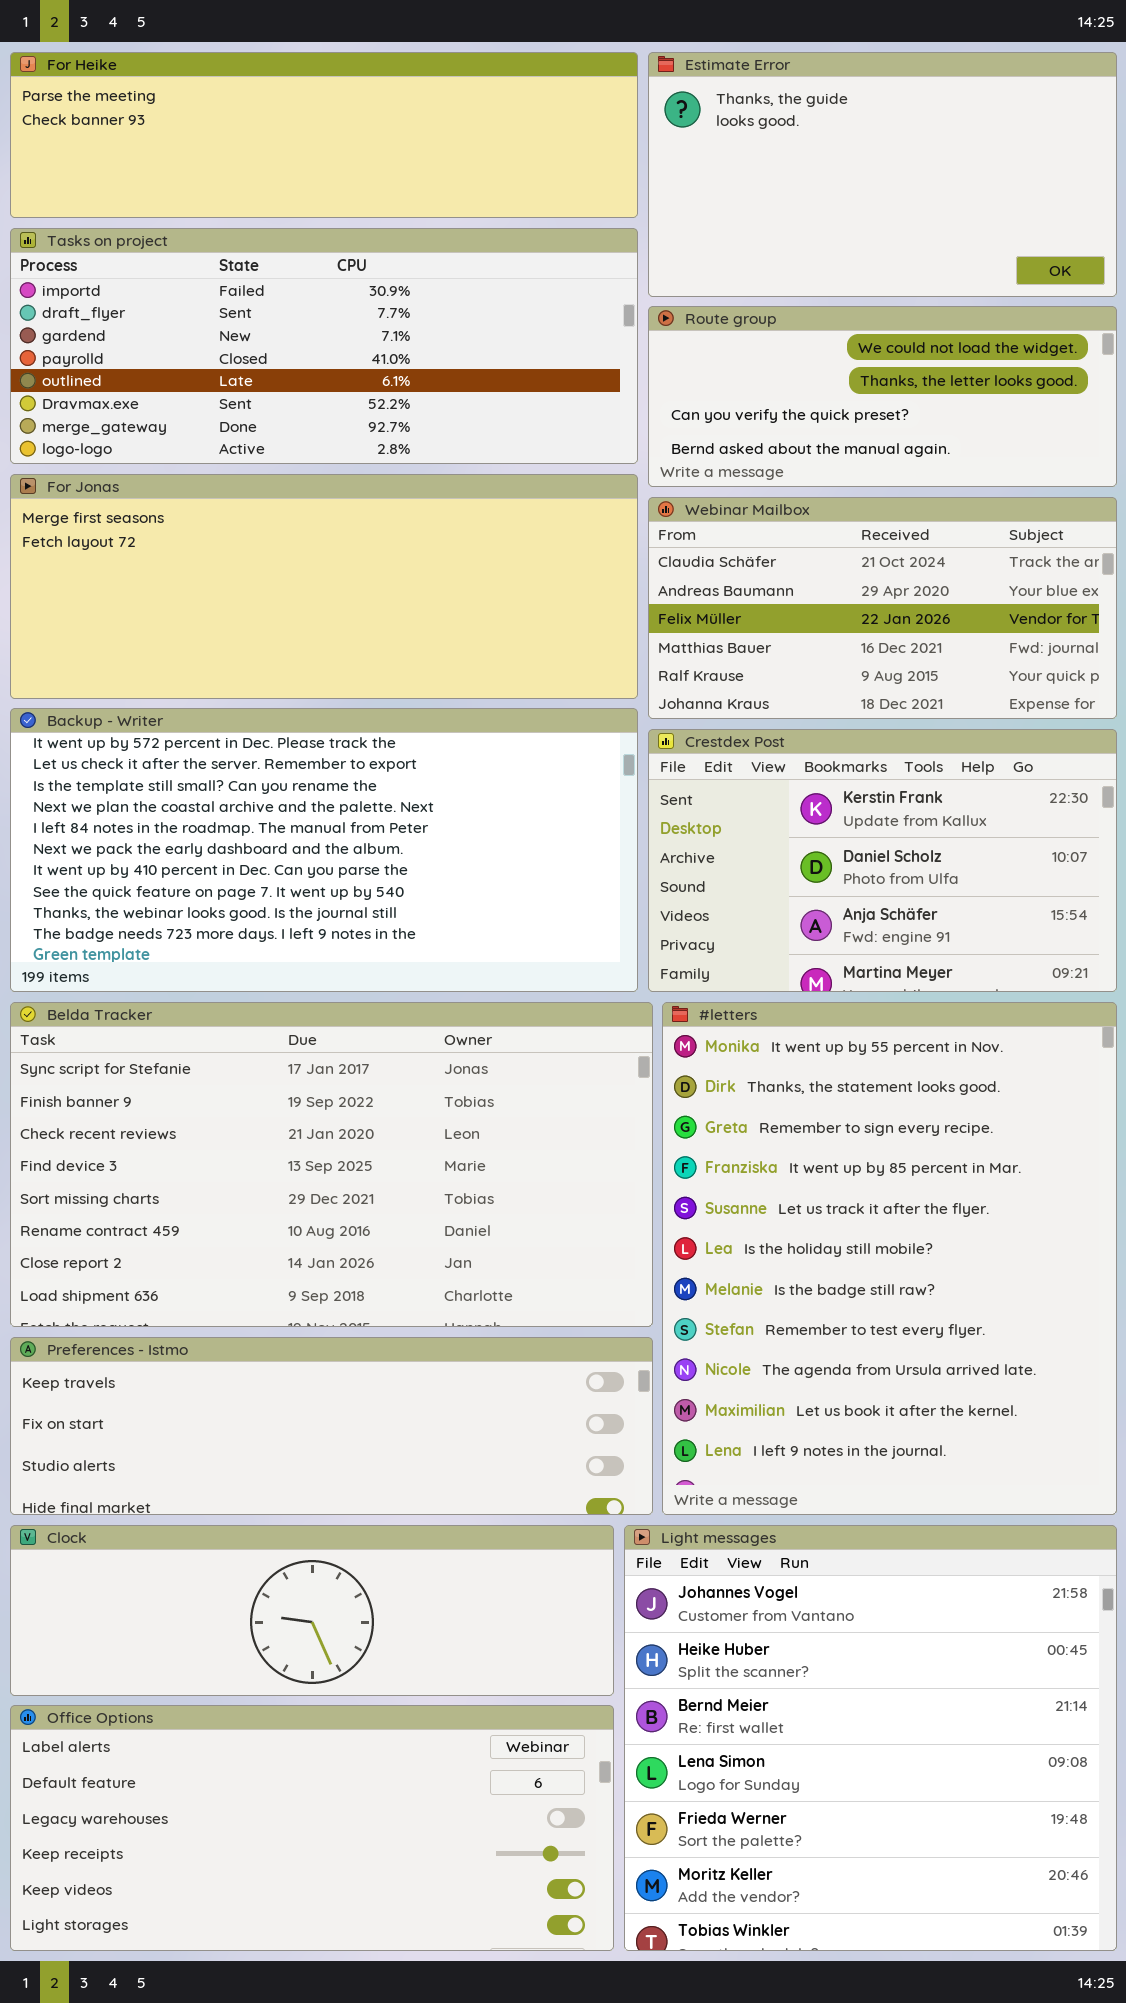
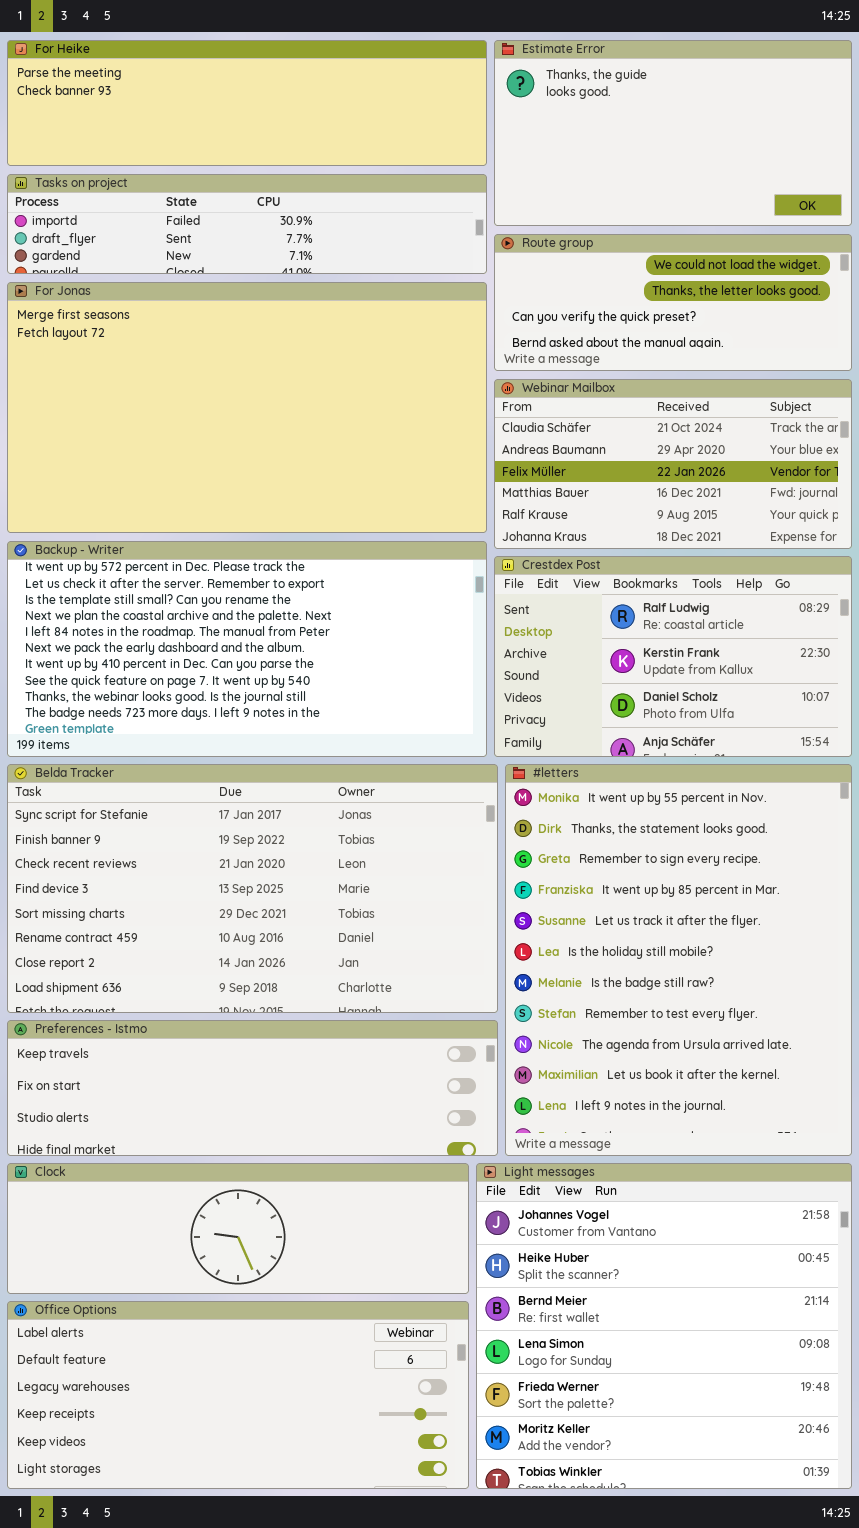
Tasks on project: [10,228,638,464] -> [7,174,487,274], resized
For Jonas: [10,474,638,699] -> [7,282,487,533], resized
Crestdex Post: [648,729,1117,992] -> [494,556,852,757], scrolled up 1 row

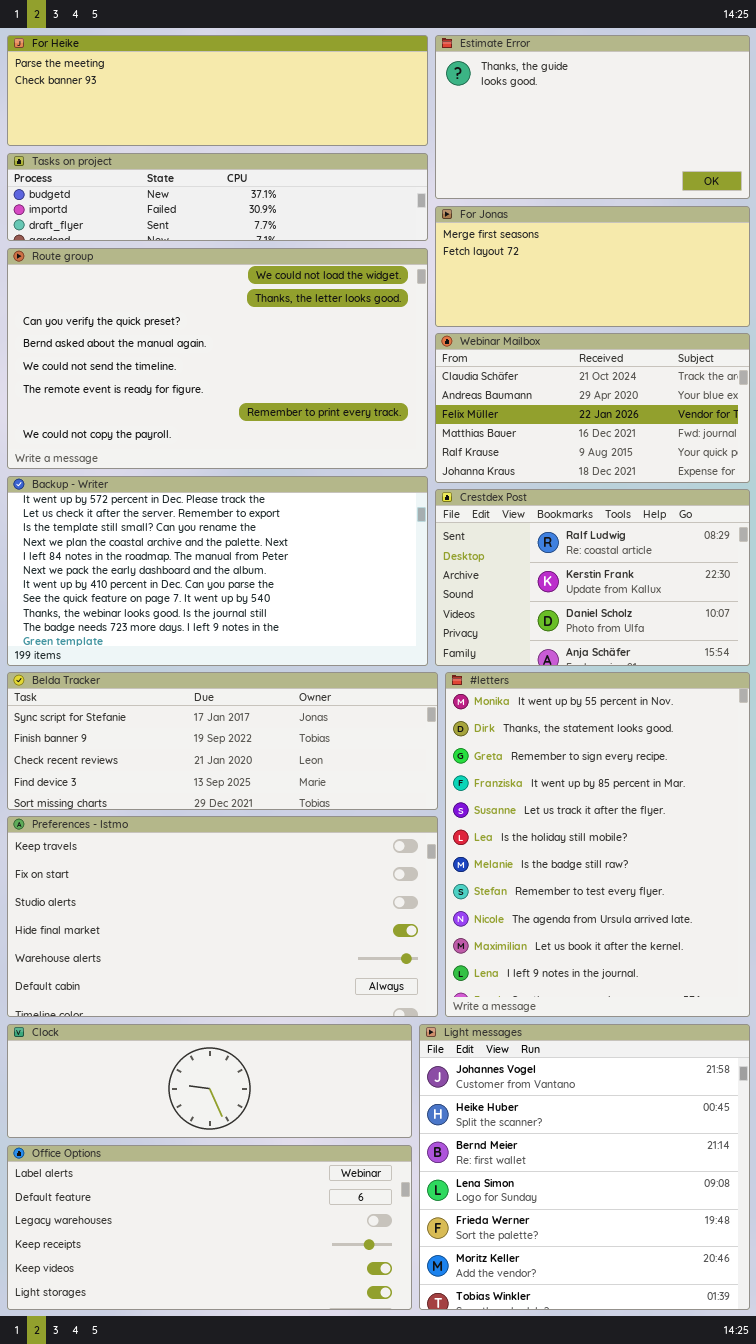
Tasks on project: [7,174,487,274] -> [7,153,428,241], scrolled up 1 row
Route group: [494,234,852,371] -> [7,248,428,469], moved, resized
For Jonas: [7,282,487,533] -> [435,206,750,327], moved, resized
Belda Tracker: [7,764,498,1013] -> [7,672,438,810], resized
Preferences - Istmo: [7,1020,498,1156] -> [7,816,438,1017], resized

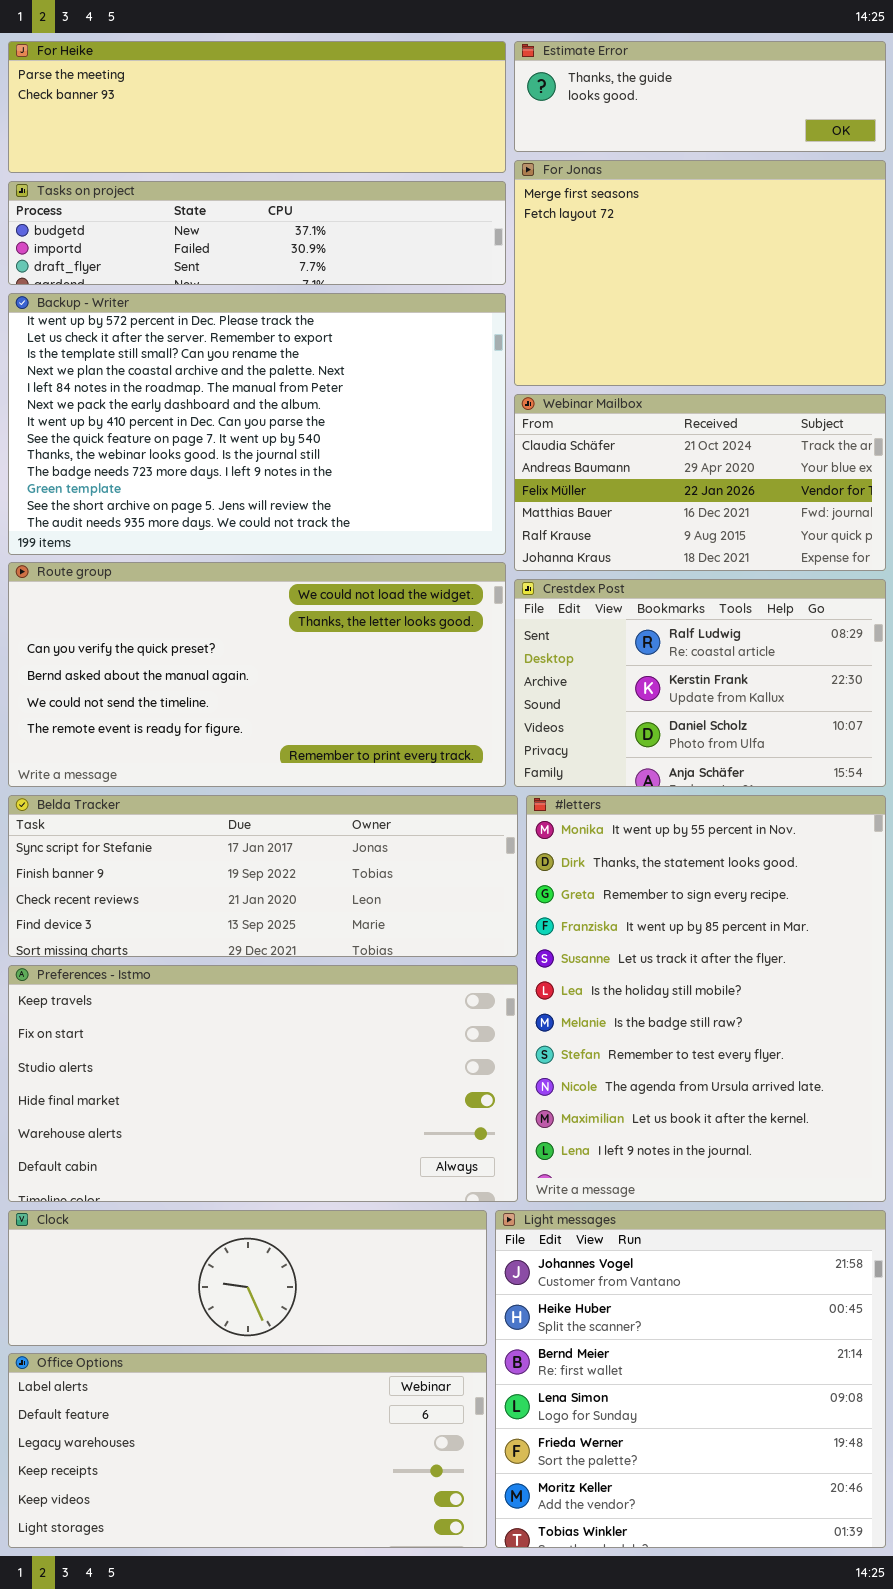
Estimate Error: [435,35,750,199] -> [514,41,886,152], resized
For Jonas: [435,206,750,327] -> [514,160,886,386], resized
Route group: [7,248,428,469] -> [8,562,506,787], moved, resized
Backup - Writer: [7,476,428,666] -> [8,293,506,555], moved, resized

